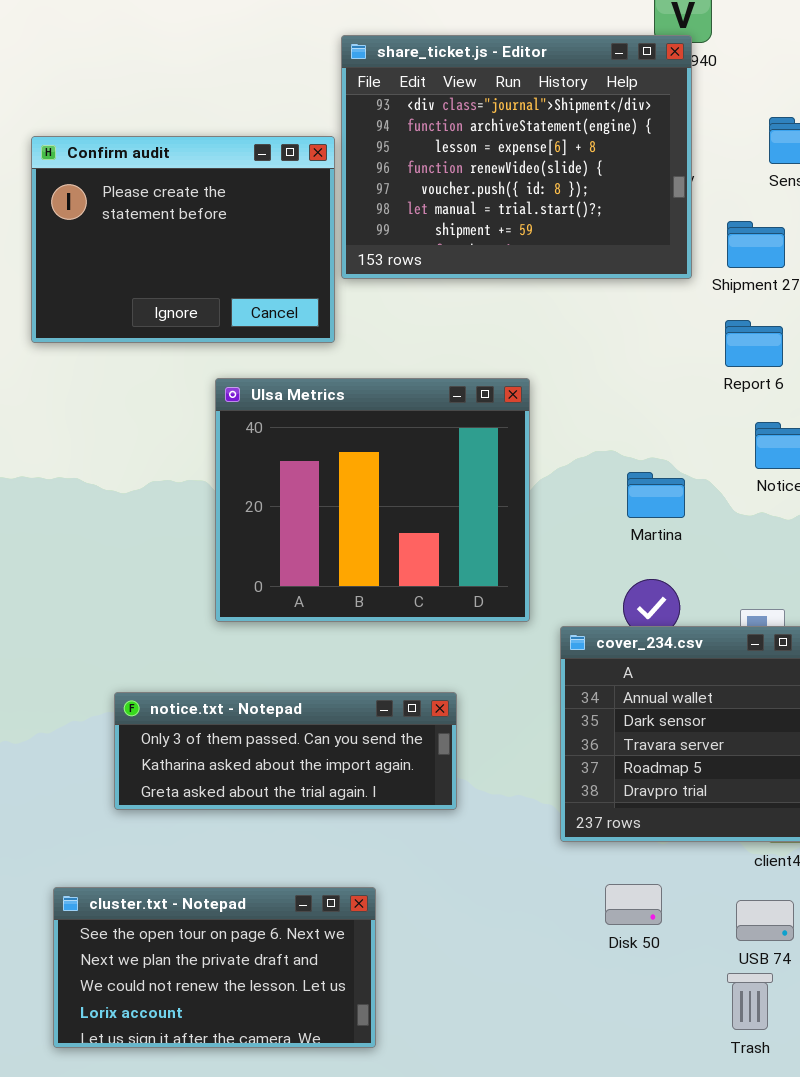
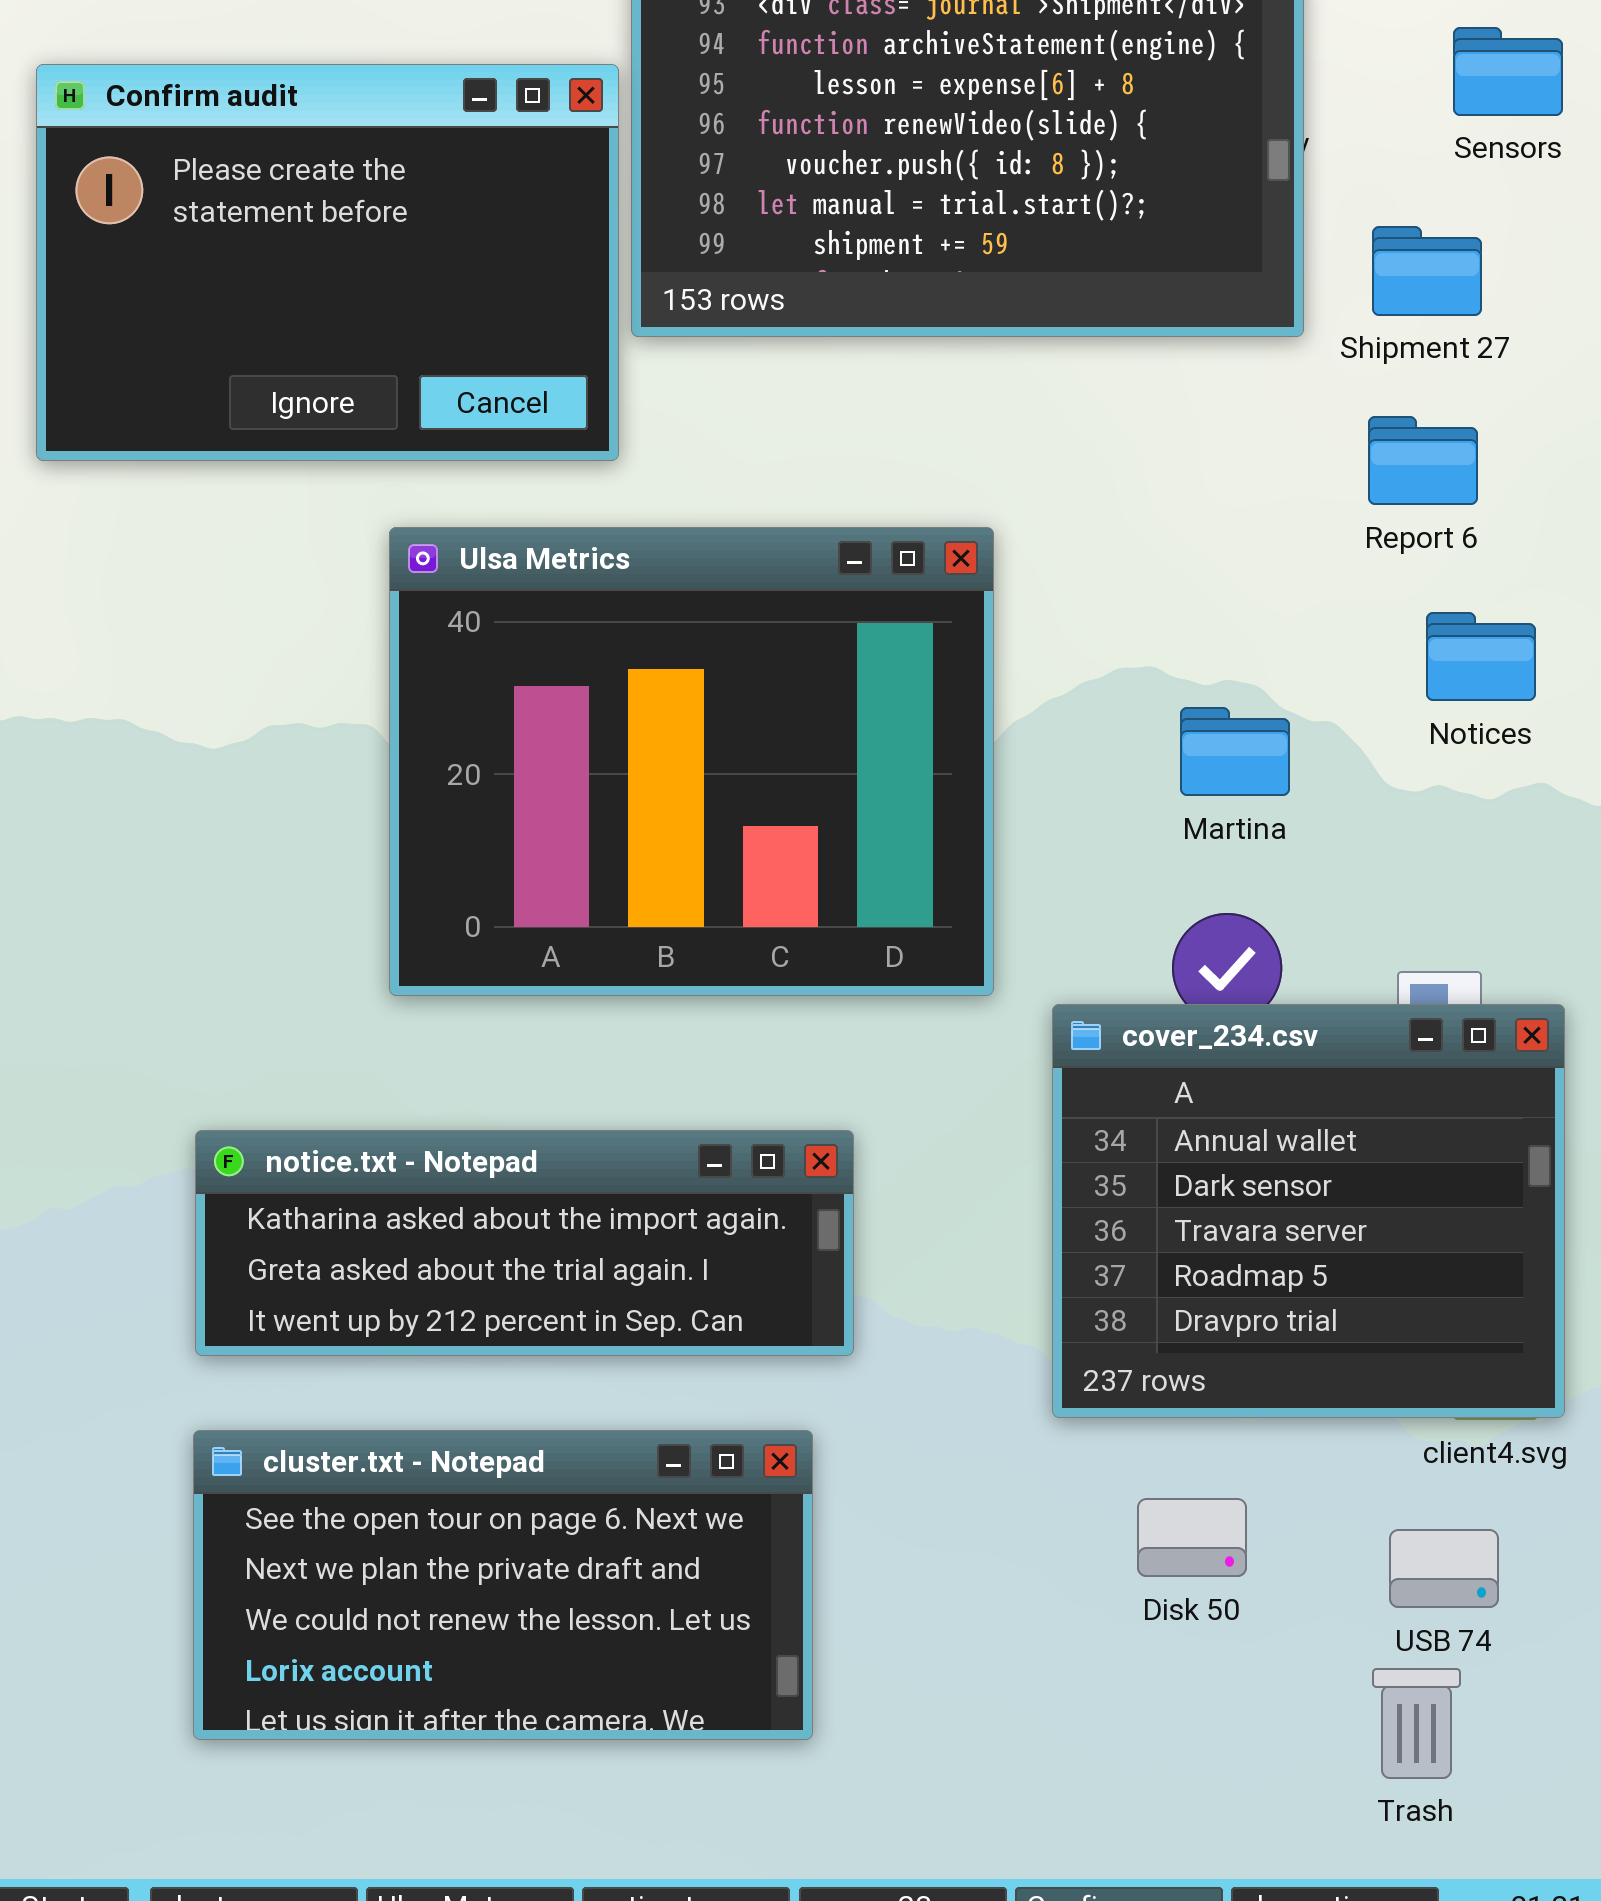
notice.txt - Notepad: [114,692,457,810] -> [195,1130,854,1356], scrolled down 1 row
cluster.txt - Notepad: [53,887,376,1048] -> [193,1430,813,1740], moved

